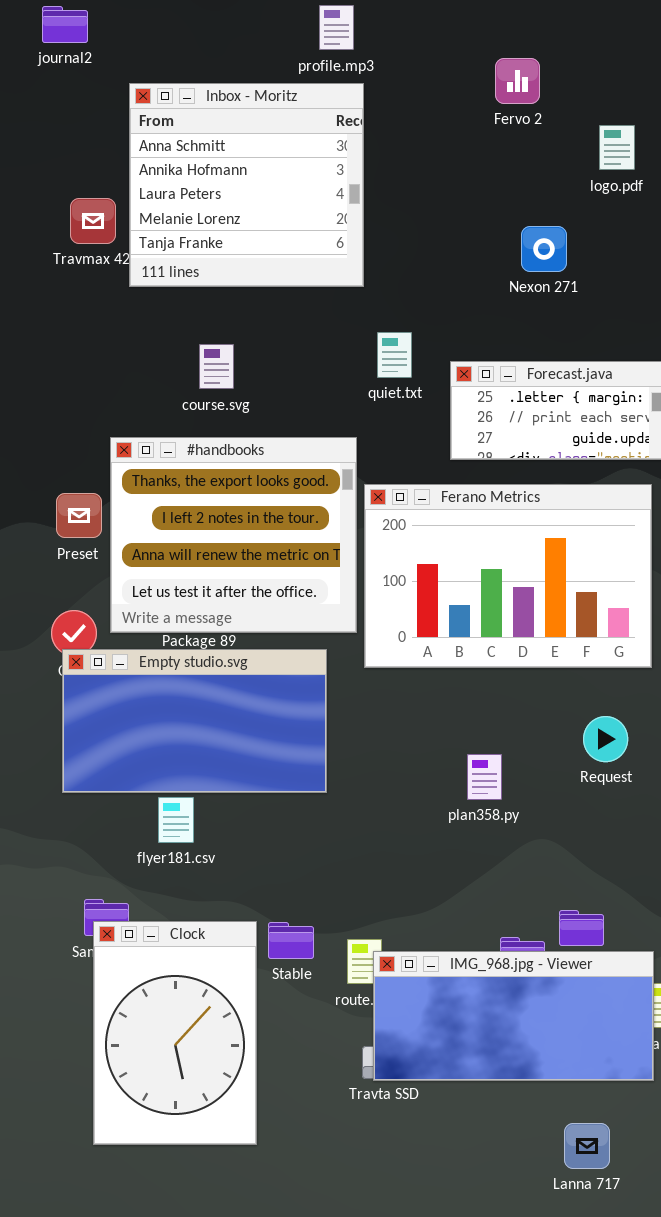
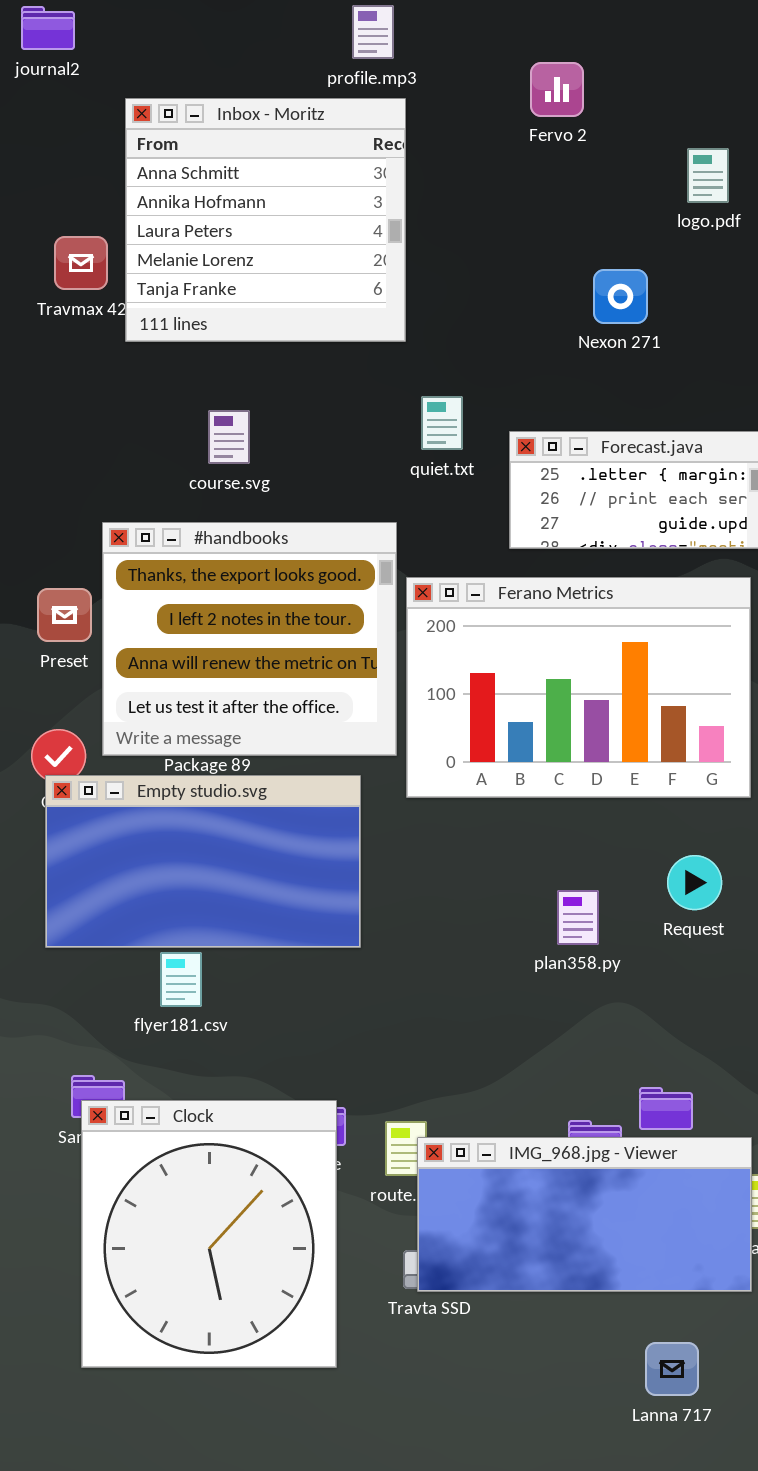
Fervo 2: [495,58,540,104] -> [530,62,584,117], moved
plan358.py: [467,754,502,800] -> [557,890,599,945], moved
Clock: [93,921,257,1145] -> [81,1100,337,1368], resized

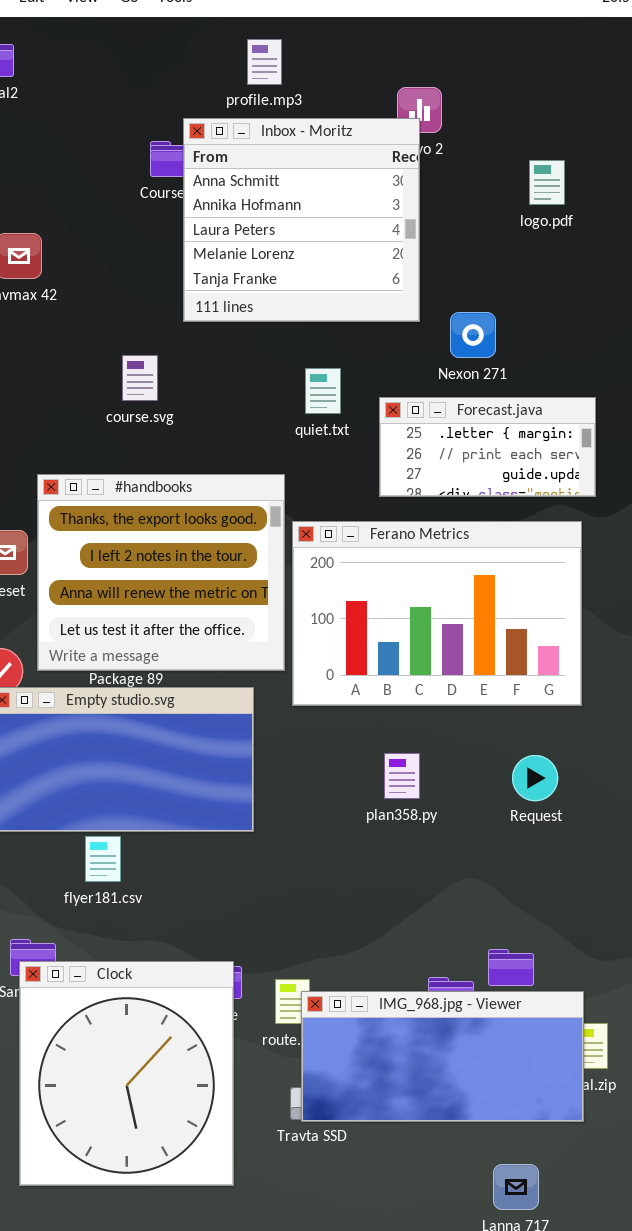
Inbox - Moritz: [125,98,406,342] -> [183,118,420,322], moved
Nexon 271: [593,269,648,324] -> [450,312,496,358], moved
course.svg: [208,410,250,464] -> [122,355,158,401], moved
plan358.py: [557,890,599,945] -> [384,753,420,799], moved

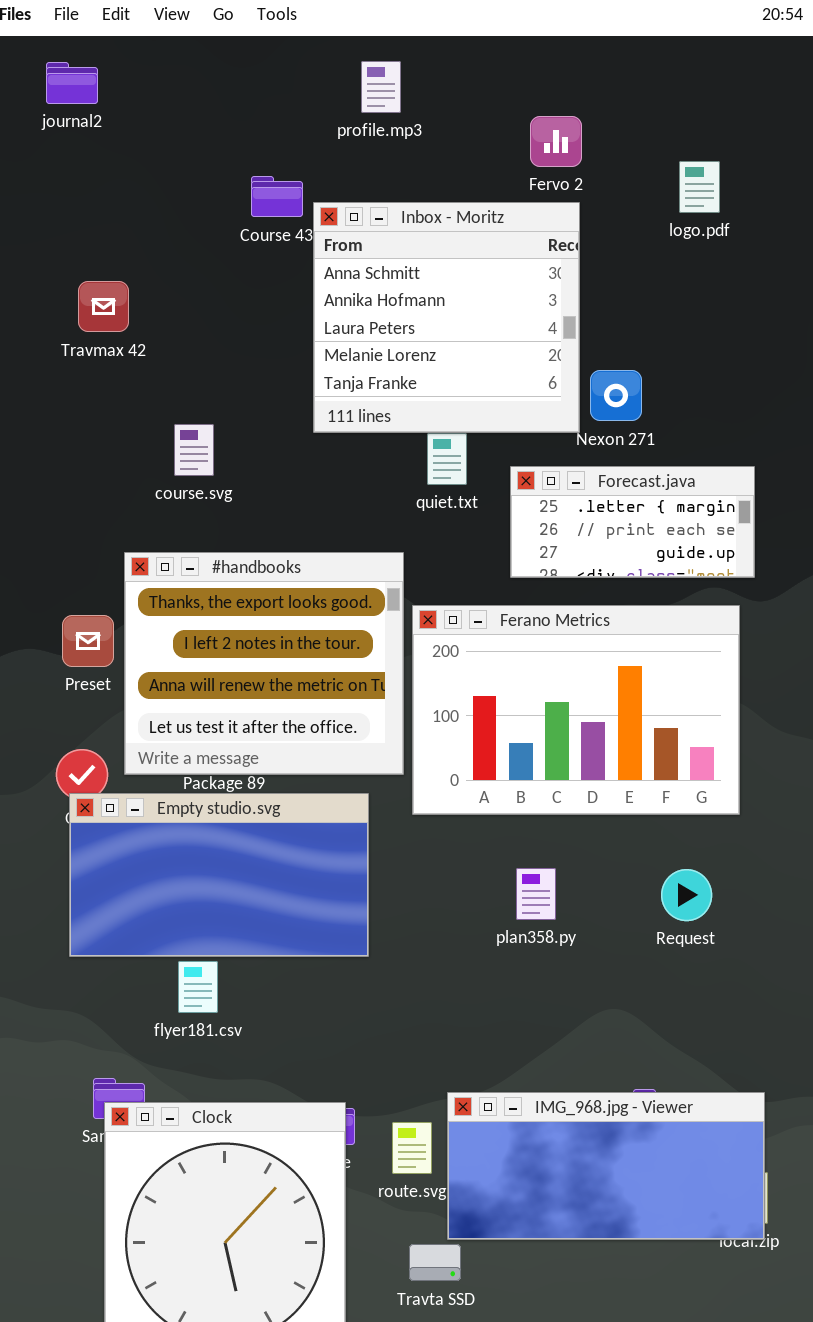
Inbox - Moritz: [183,118,420,322] -> [313,202,580,433], moved
logo.pdf: [529,160,565,205] -> [679,161,720,213], moved
course.svg: [122,355,158,401] -> [174,424,214,476], moved
IMG_968.jpg - Viewer: [301,991,584,1122] -> [447,1092,765,1240], moved

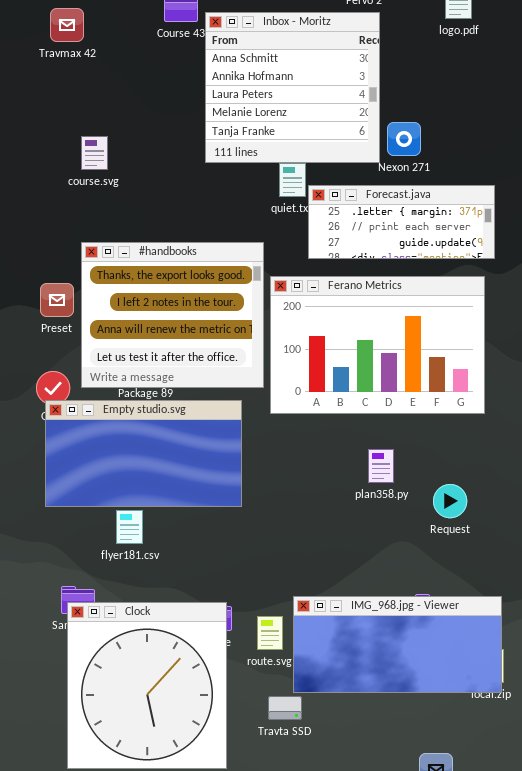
Travmax 42: [78,281,129,332] -> [50,8,84,42], moved
course.svg: [174,424,214,476] -> [81,136,108,170], moved
Forecast.java: [510,466,755,578] -> [308,185,495,259], resized
plan358.py: [516,868,556,920] -> [368,449,394,483], moved
Request: [661,869,712,921] -> [433,484,467,518], moved

